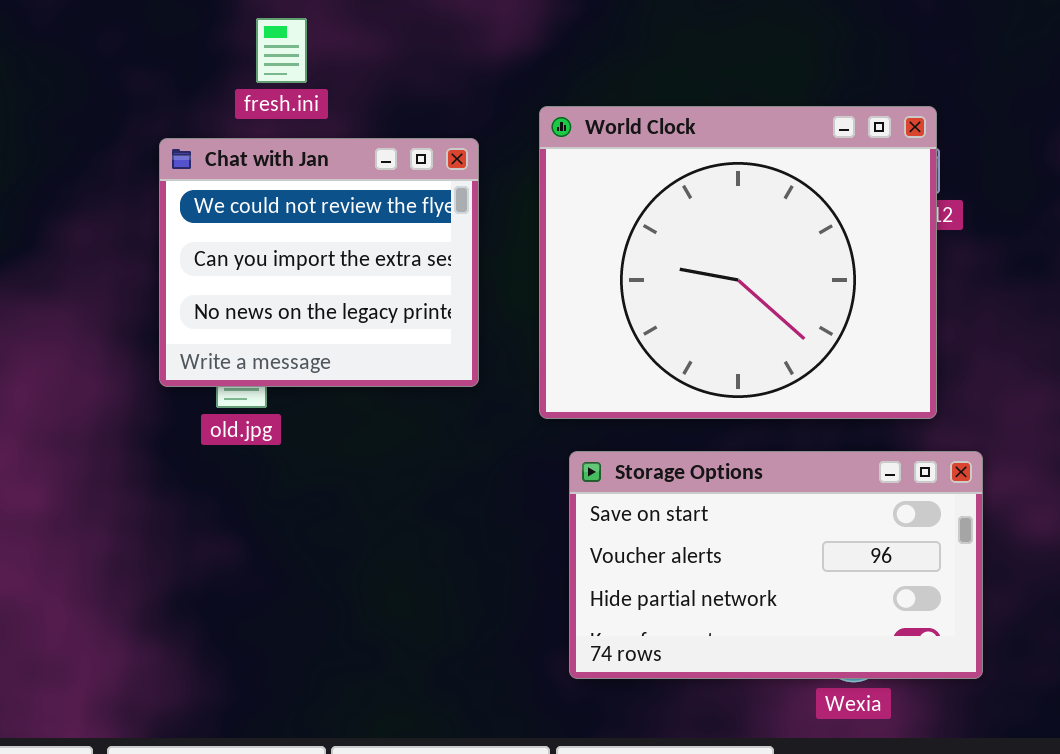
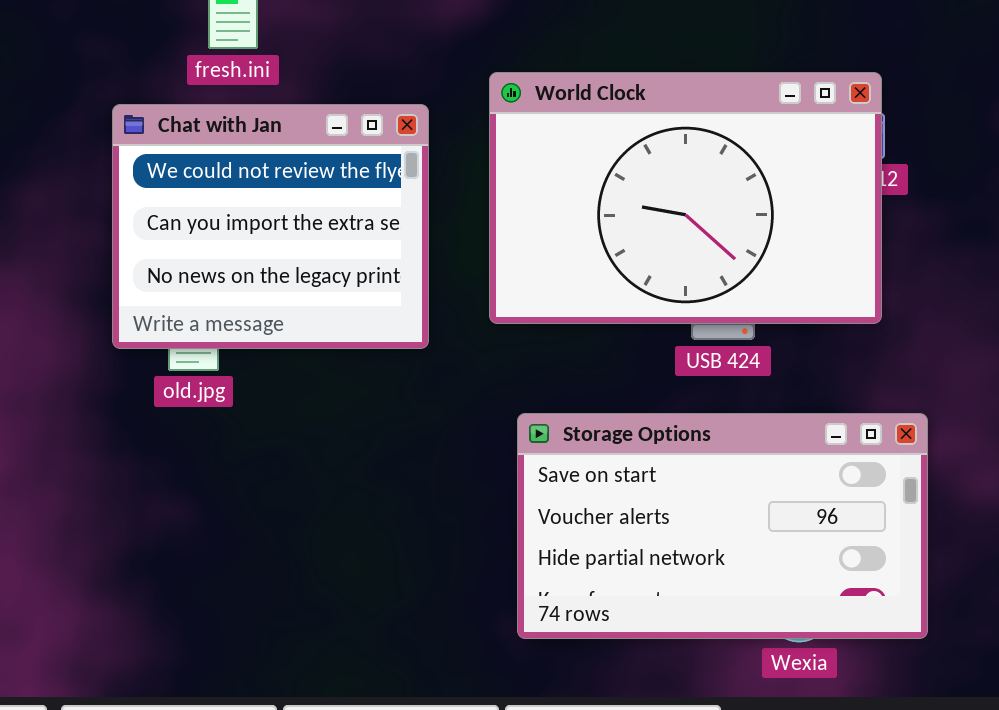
World Clock: [539,106,937,419] -> [489,72,882,324], resized

